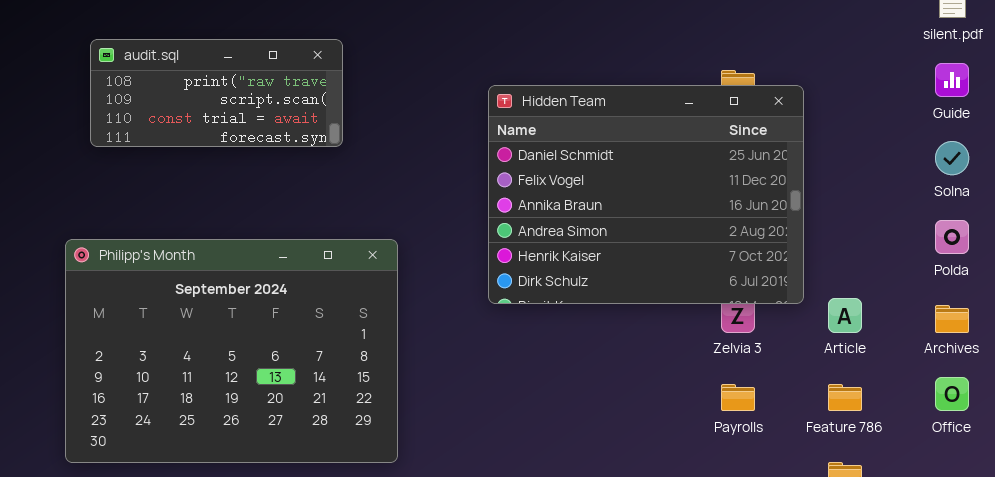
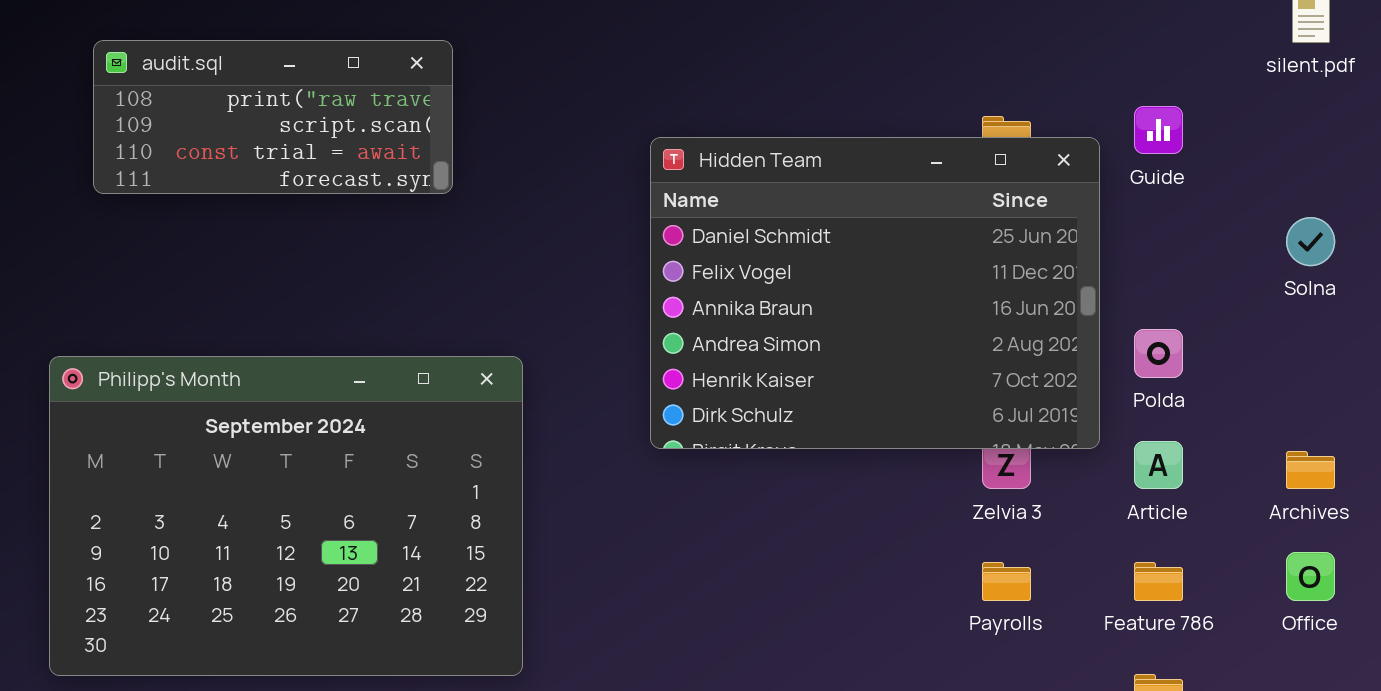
audit.sql: [90,39,343,147] -> [93,40,453,194], moved
Guide: [935,63,969,97] -> [1134,106,1183,154], moved
Polda: [935,220,969,254] -> [1134,329,1183,378], moved

